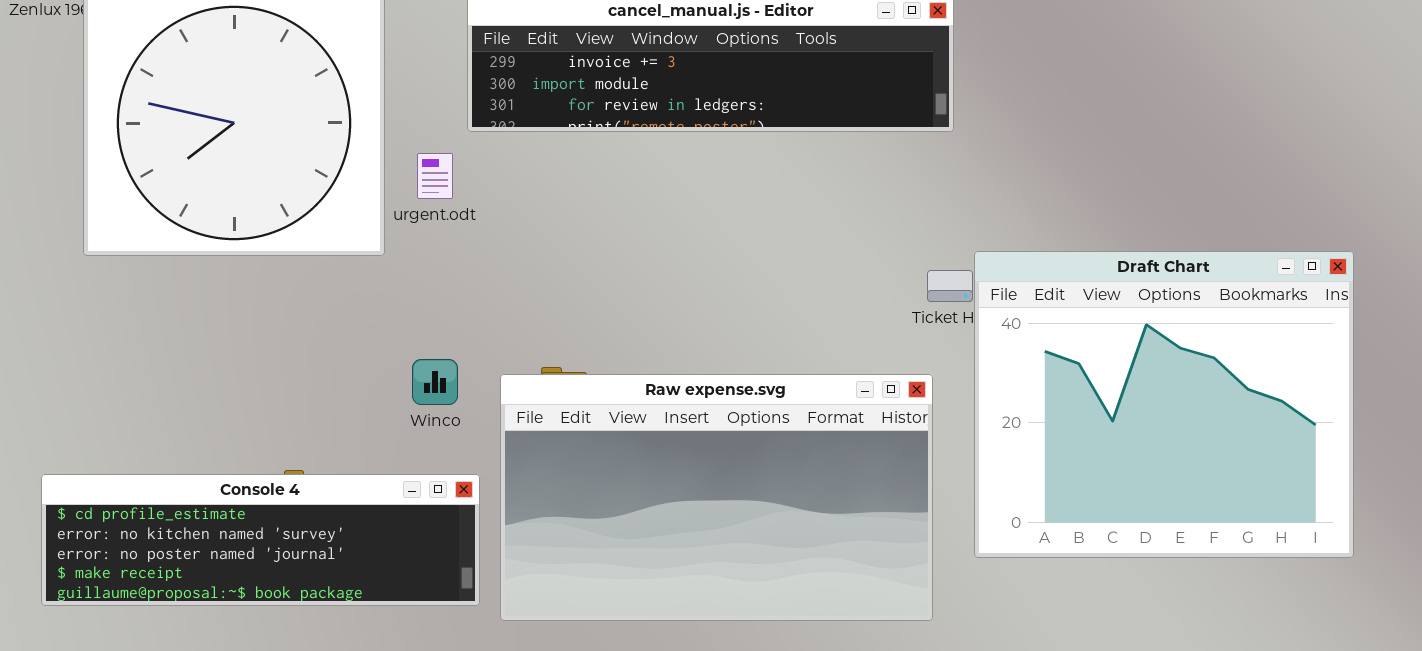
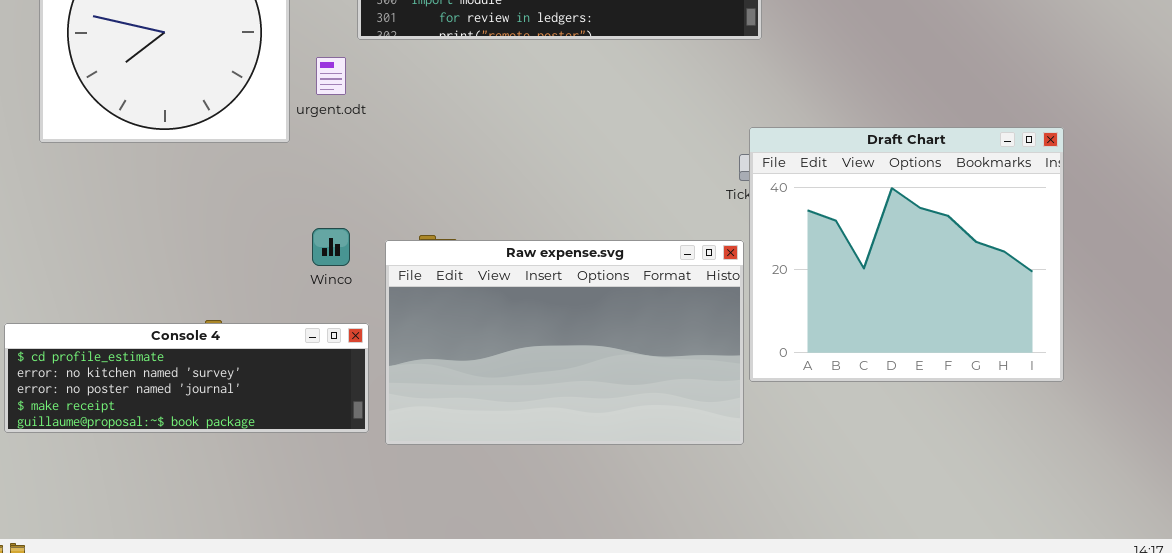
Draft Chart: [974,251,1354,558] -> [749,127,1064,382], moved

